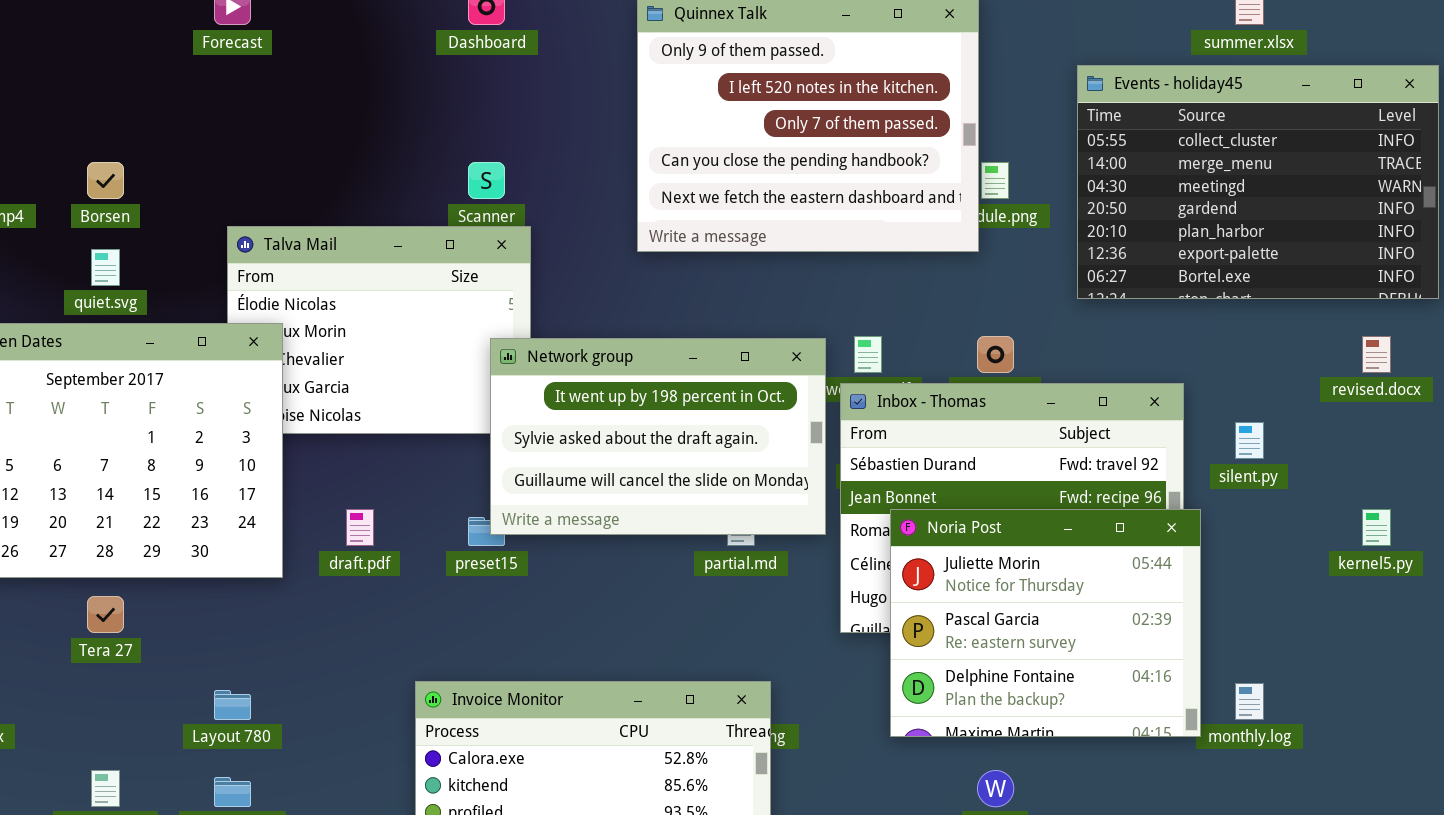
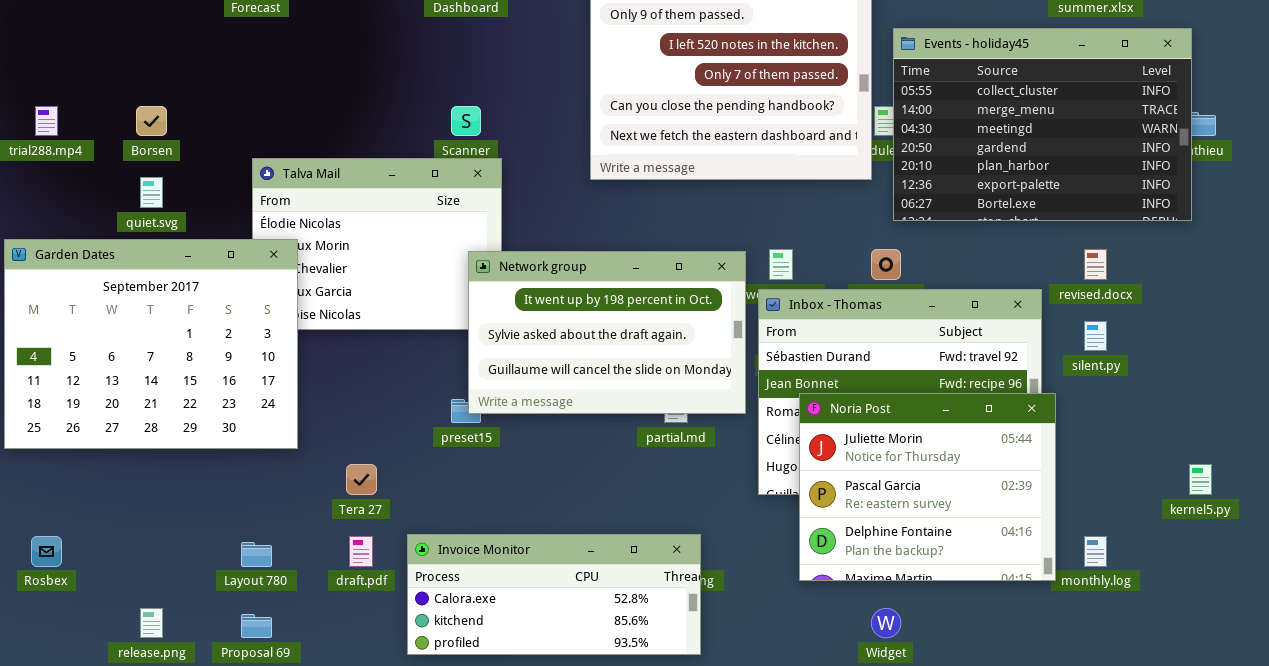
Events - holiday45: [1077,65,1439,299] -> [893,28,1192,221], moved
revised.docx: [1362,336,1391,373] -> [1084,249,1107,280], moved
draft.pdf: [346,509,374,546] -> [349,536,373,567], moved
kernel5.py: [1362,509,1391,546] -> [1189,464,1212,495], moved
Tera 27: [87,596,124,633] -> [346,464,377,495], moved

